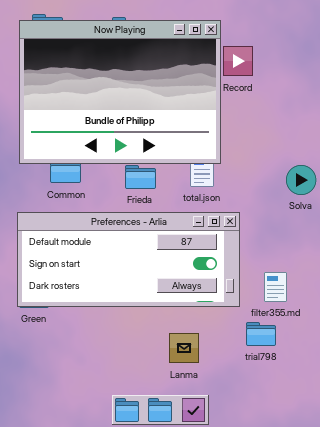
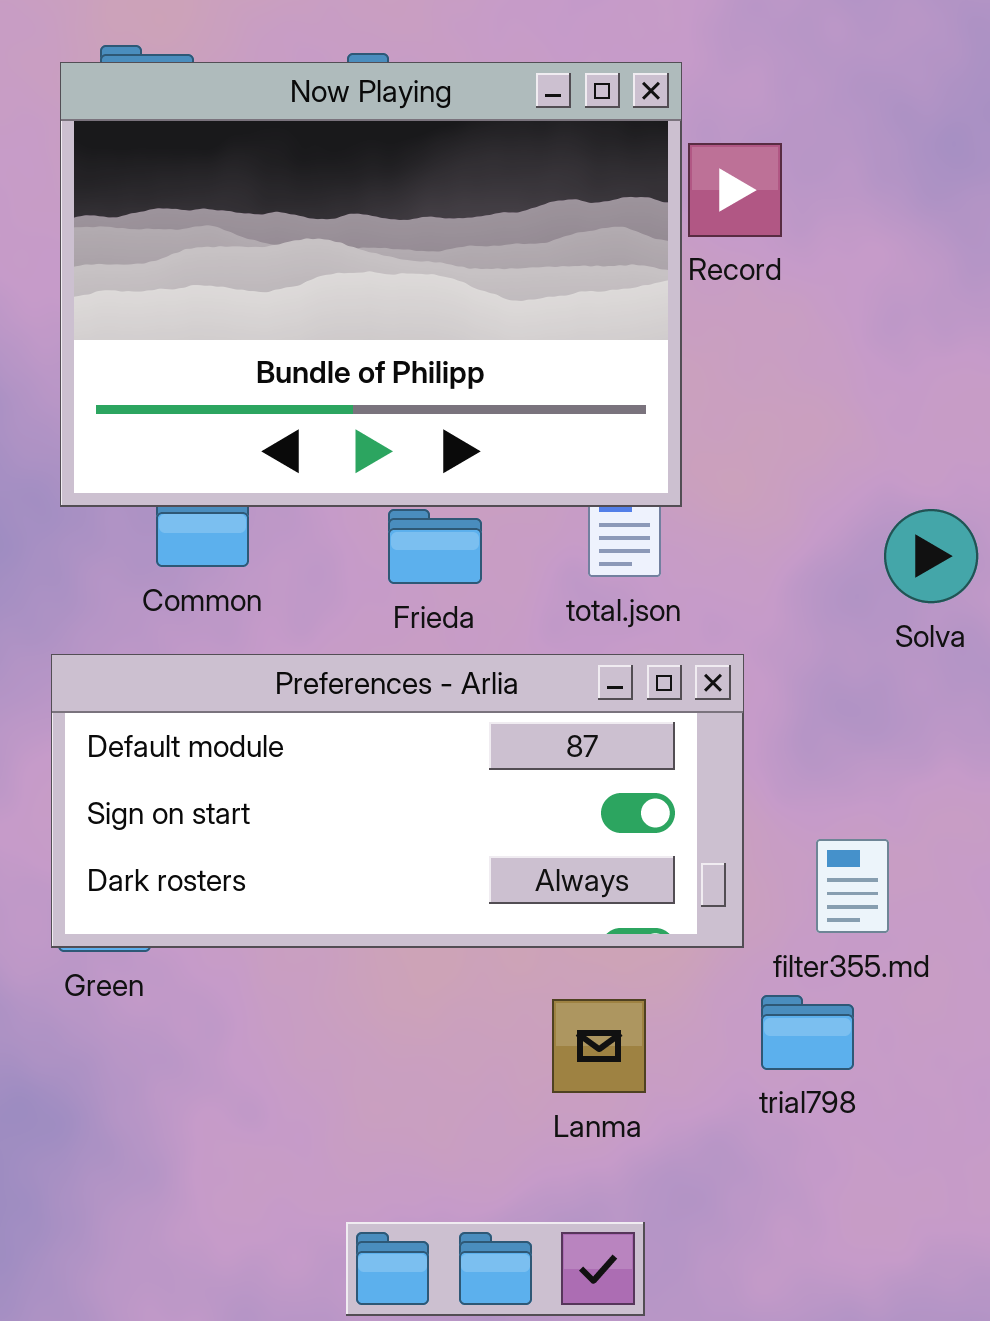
Lanma: [169,333,199,363] -> [552,999,646,1093], moved

